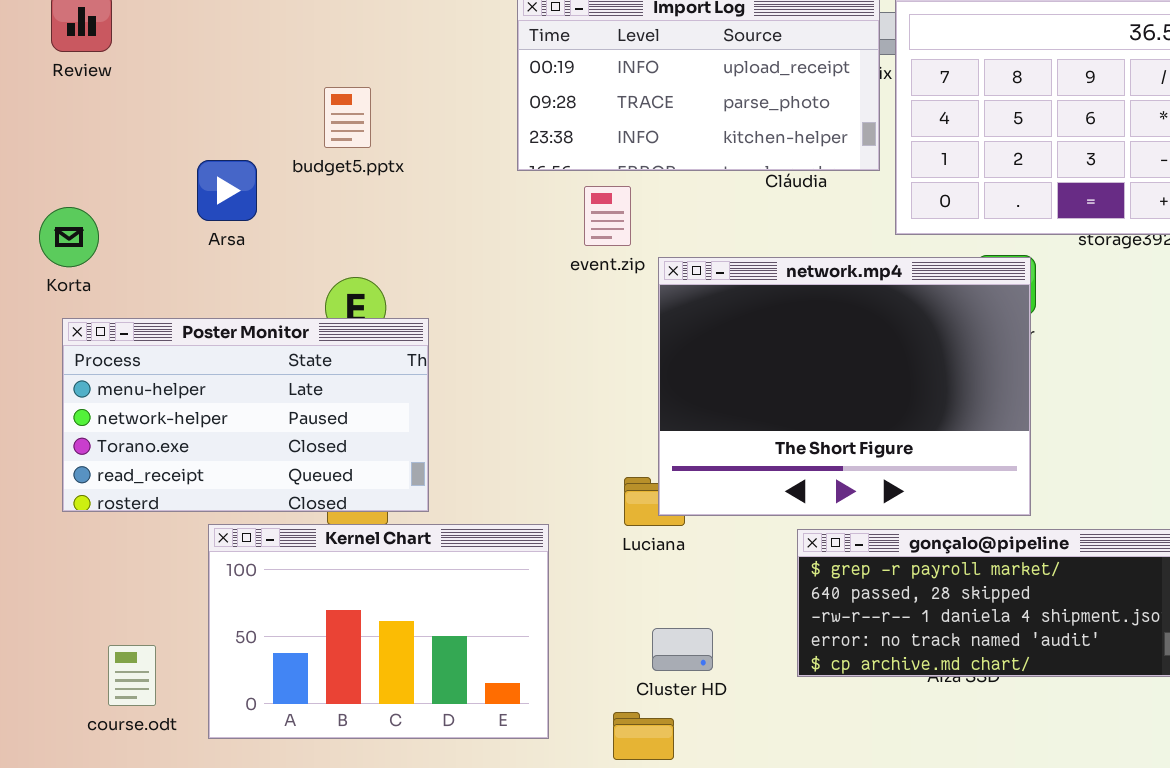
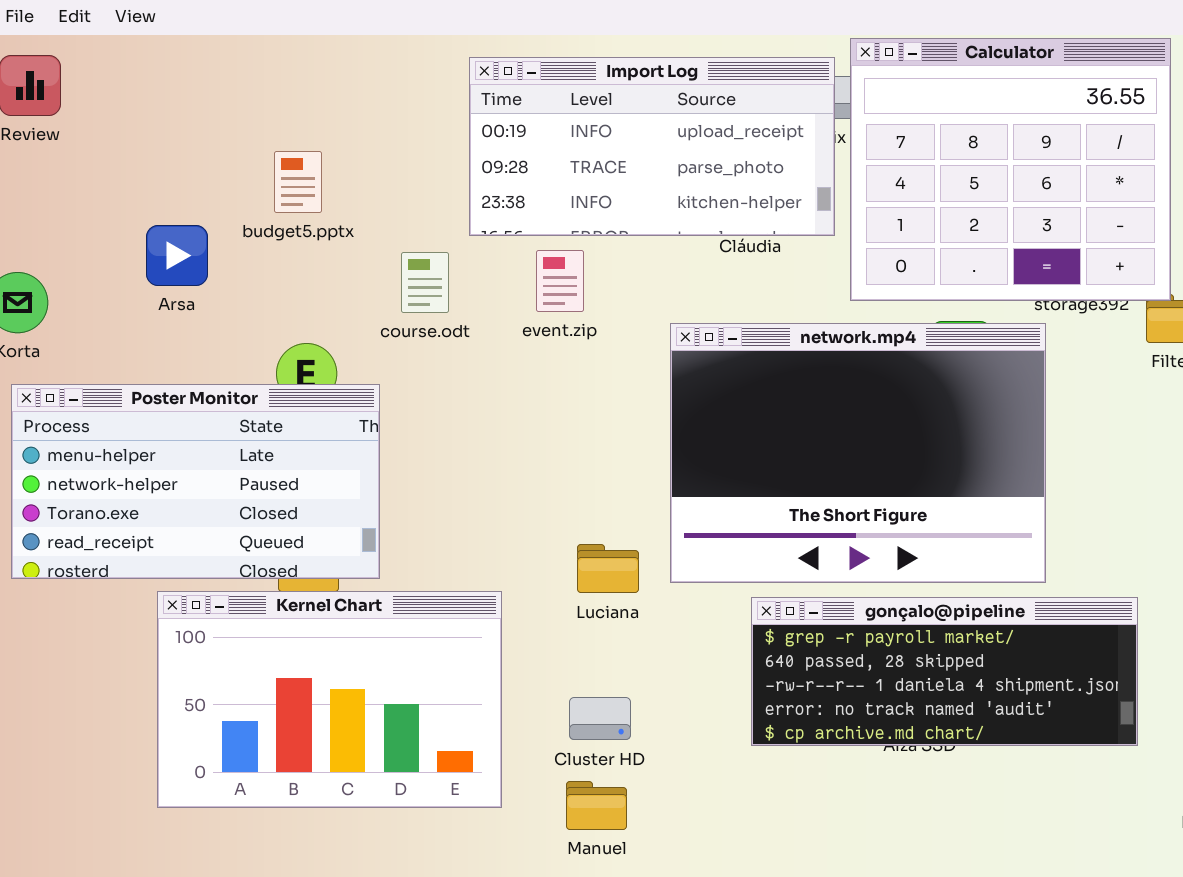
network.mp4: [658,257,1031,516] -> [670,323,1046,583], moved
Cluster HD: [652,628,713,671] -> [569,697,631,740], moved
course.odt: [108,645,156,706] -> [401,252,449,313], moved

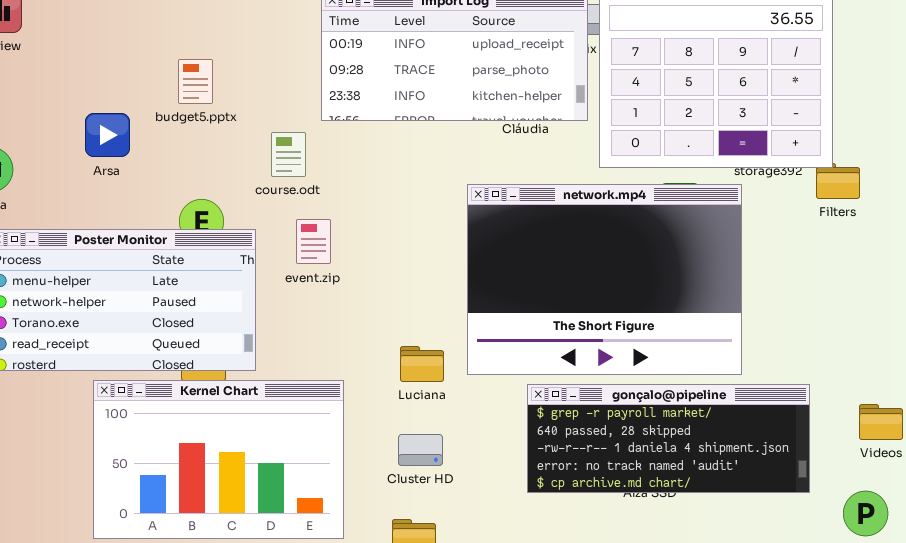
event.zip: [536,250,584,312] -> [296,219,331,264], moved
Cluster HD: [569,697,631,740] -> [398,434,443,466], moved

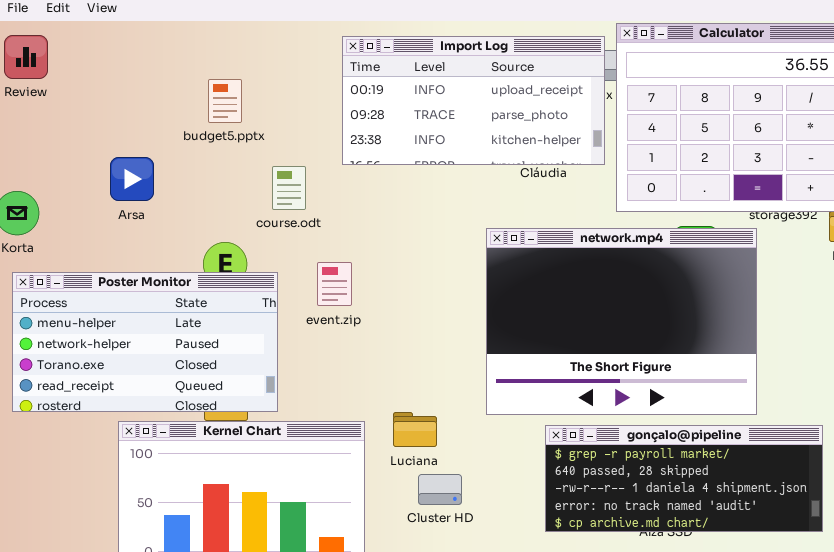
budget5.pptx: [178,59,213,104] -> [208,79,242,123], moved
course.odt: [271,132,306,177] -> [272,166,306,210], moved
Luciana: [400,346,444,382] -> [393,412,437,447], moved

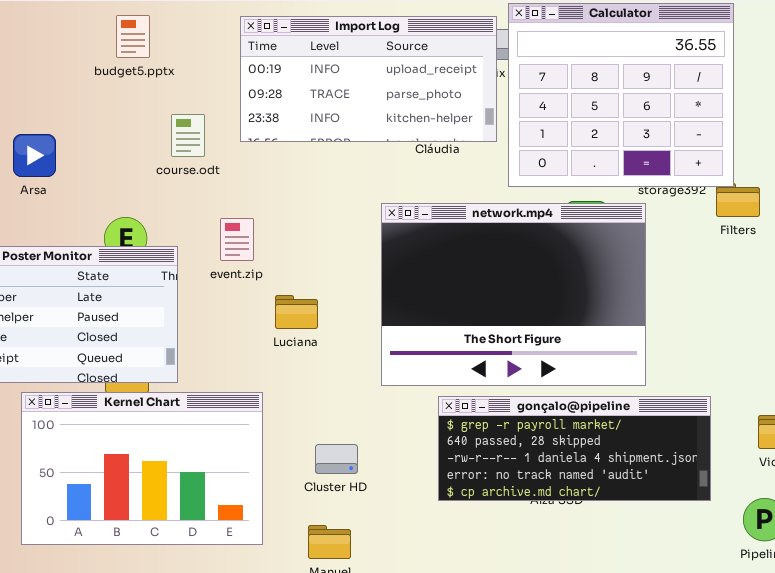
budget5.pptx: [208,79,242,123] -> [116,15,150,58], moved
course.odt: [272,166,306,210] -> [171,114,205,157], moved
event.zip: [317,262,352,306] -> [220,218,254,261], moved
Luciana: [393,412,437,447] -> [275,295,318,329], moved

